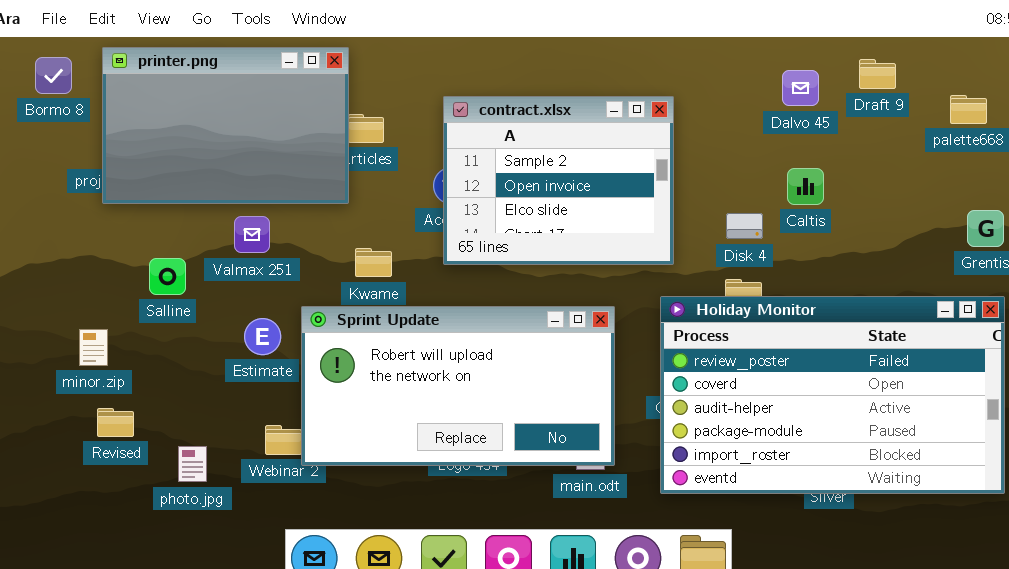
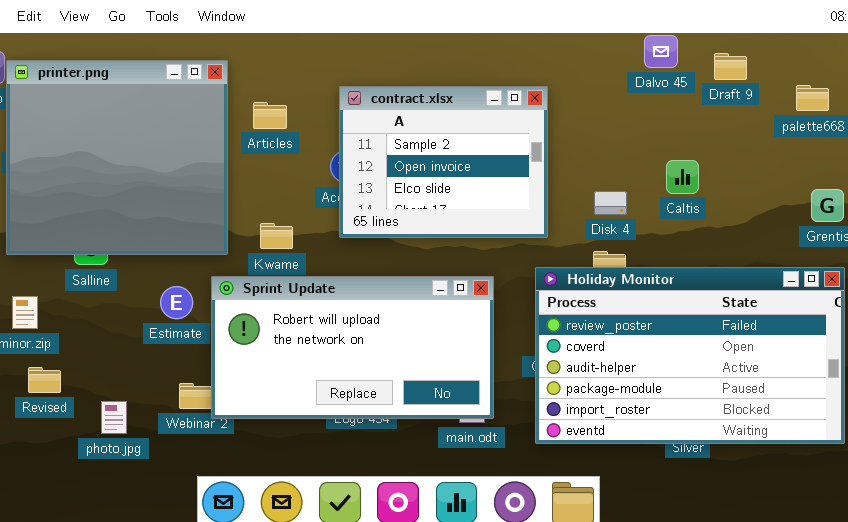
printer.png: [102,47,349,204] -> [6,60,228,255], moved, resized
Dalvo 45: [782,70,819,106] -> [644,35,678,68], moved
Caltis: [787,168,824,205] -> [666,160,699,194], moved

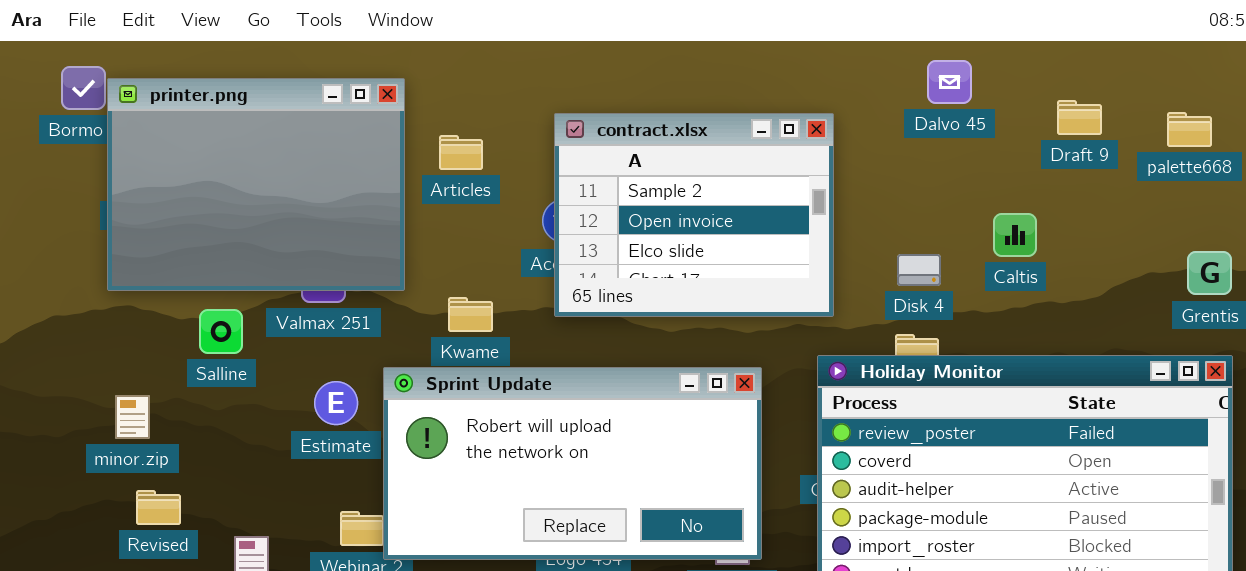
Dalvo 45: [644,35,678,68] -> [927,60,972,104], moved
Draft 9: [714,53,747,80] -> [1057,100,1102,135], moved
printer.png: [6,60,228,255] -> [107,78,405,291], resized

